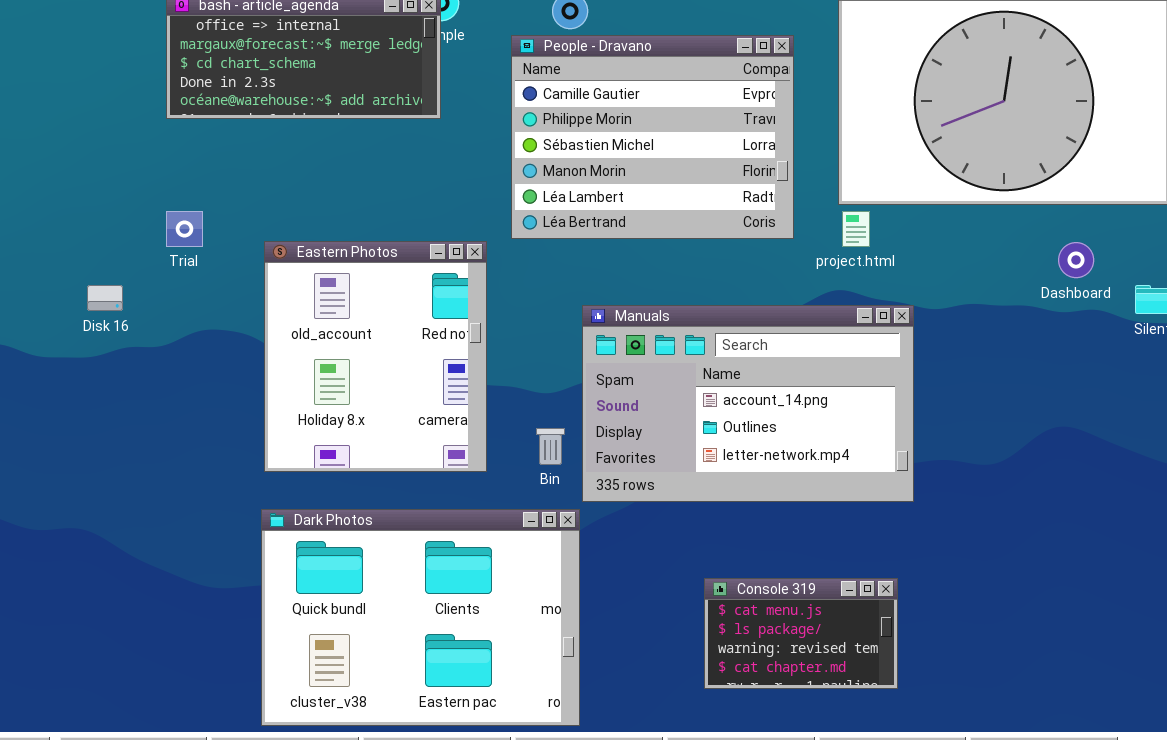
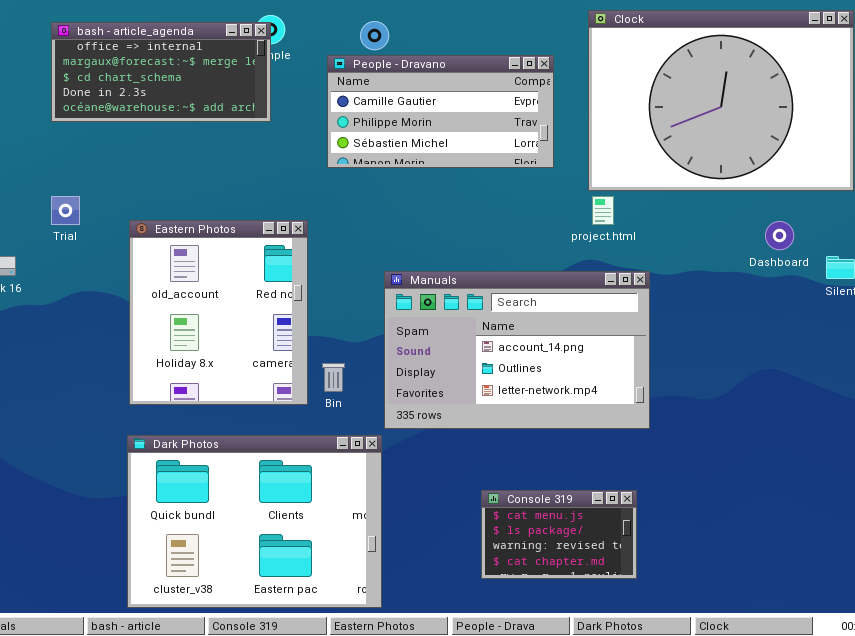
People - Dravano: [511,35,794,239] -> [327,55,554,168], resized
Bin: [536,428,565,465] -> [322,363,345,392], moved

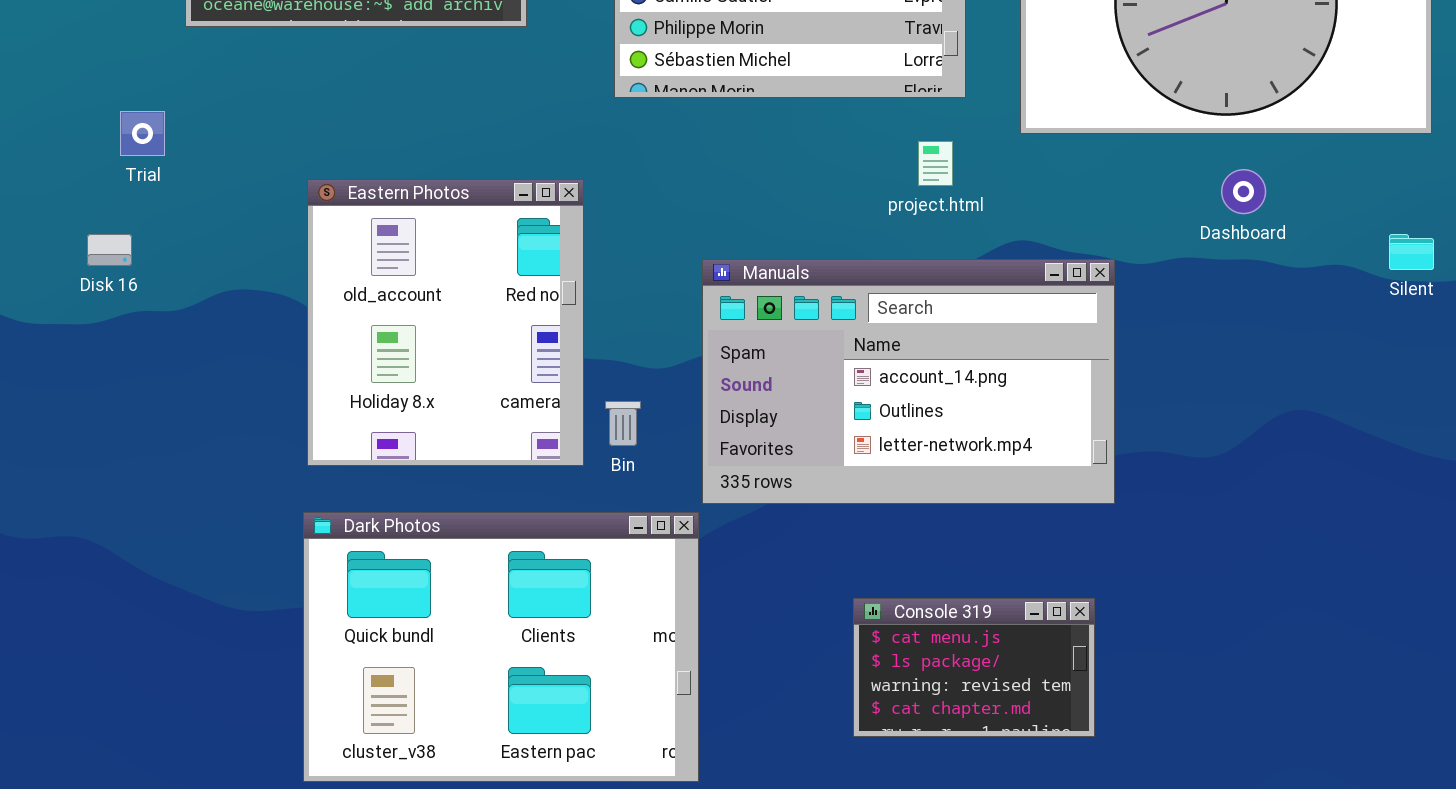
Trial: [51,196,80,225] -> [120,111,165,156], moved
project.html: [592,196,614,225] -> [918,141,953,186], moved
Dashboard: [765,221,794,250] -> [1221,169,1266,214], moved

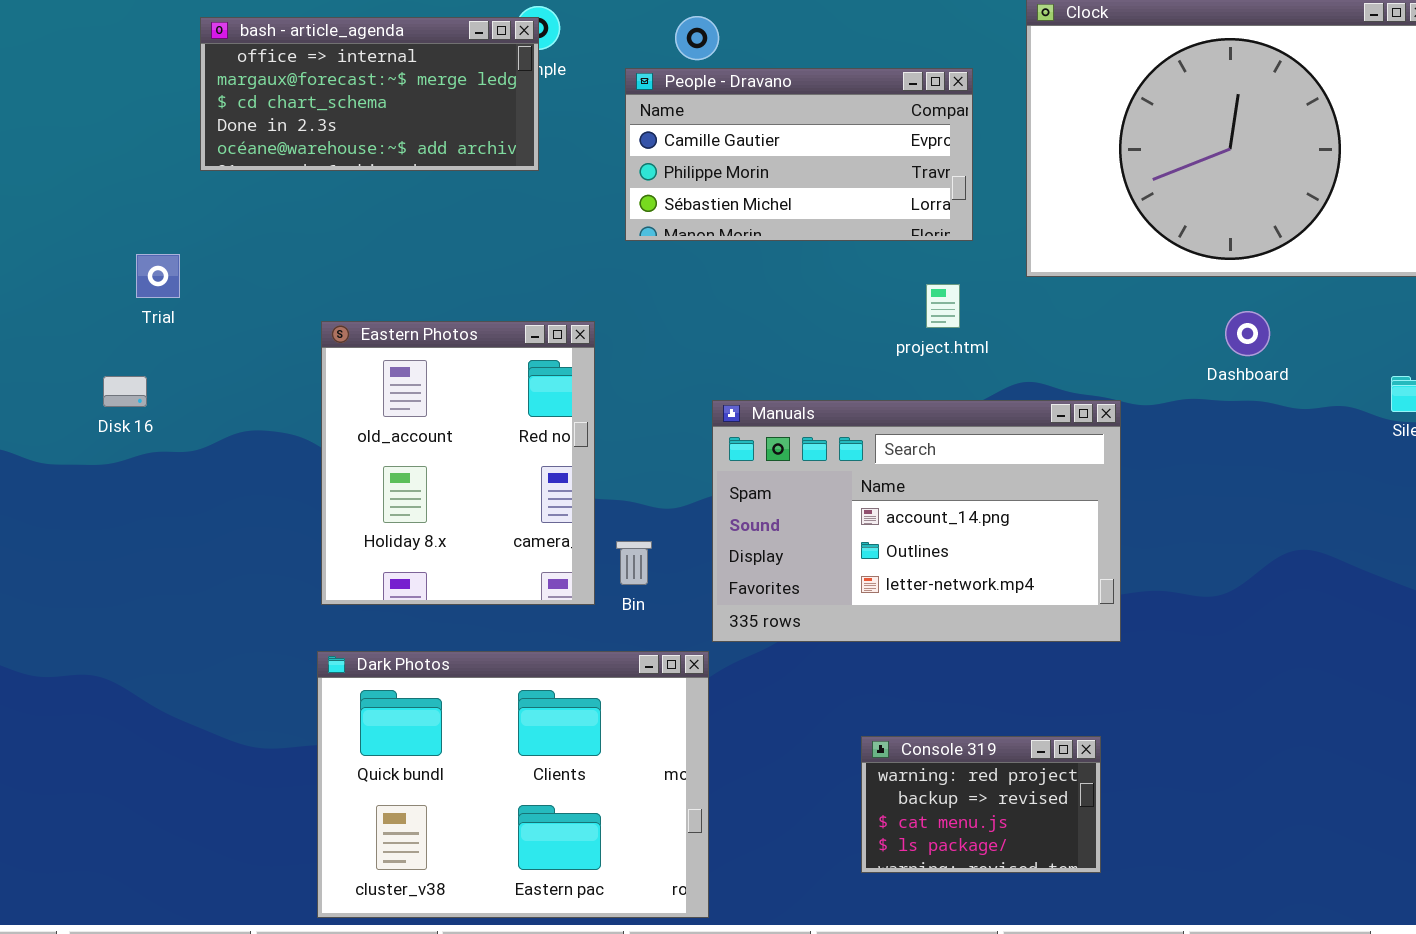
Console 319: [853,598,1095,737] -> [861,736,1101,873], scrolled up 2 rows

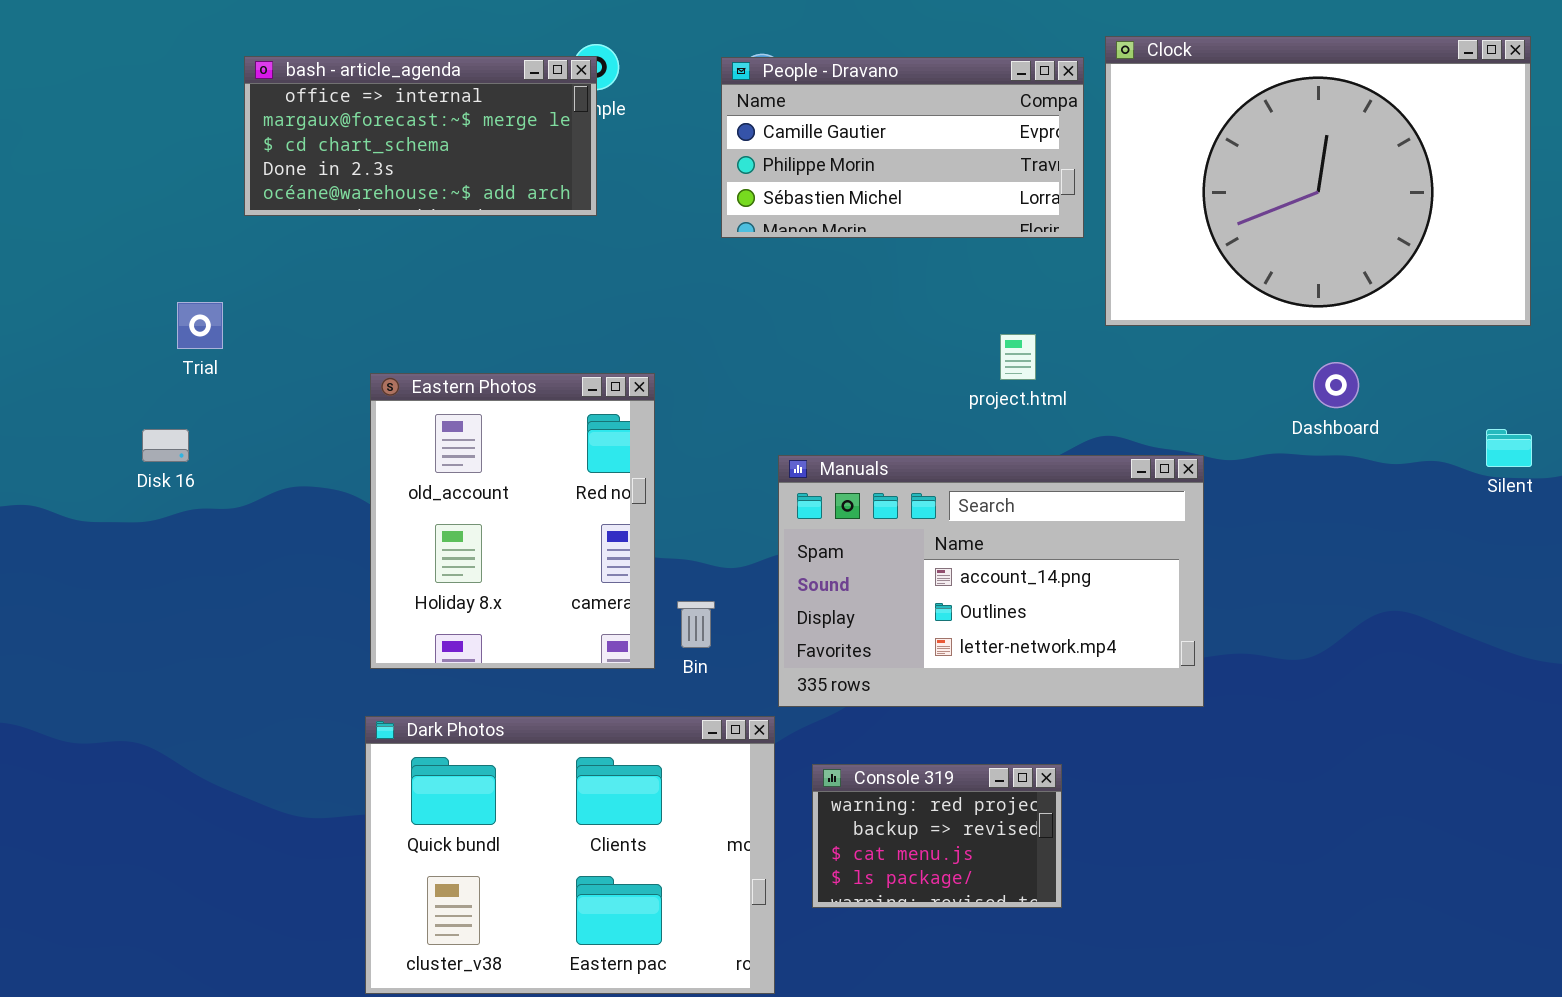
People - Dravano: [625,68,973,241] -> [721,57,1084,238], moved
Console 319: [861,736,1101,873] -> [812,764,1062,908], moved

